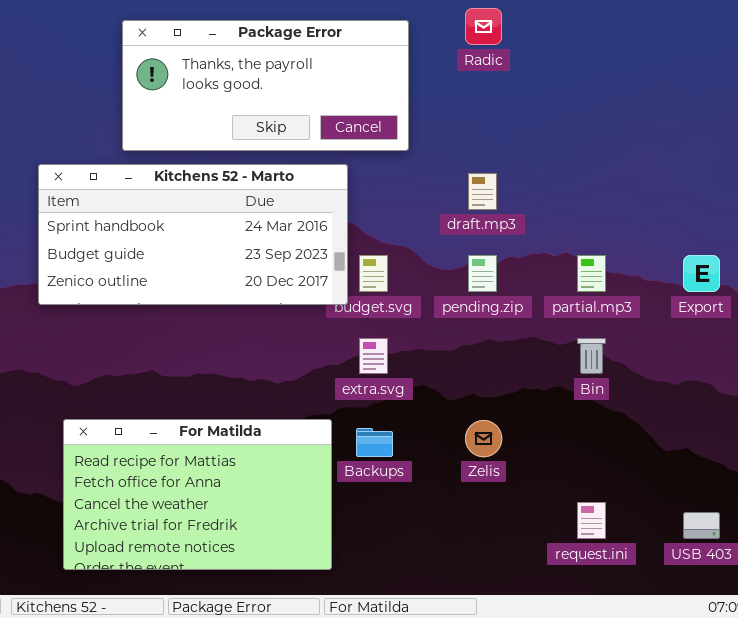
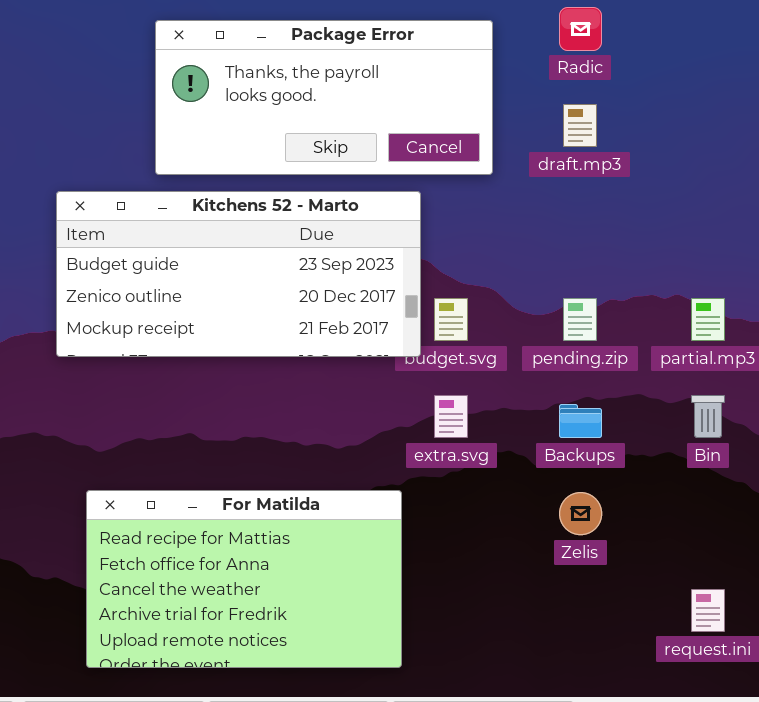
Kitchens 52 - Marto: [38,164,348,305] -> [56,191,421,357], scrolled down 1 row
draft.mp3: [468,173,497,210] -> [563,104,597,147], moved
Backups: [356,428,393,457] -> [559,404,602,438], moved

